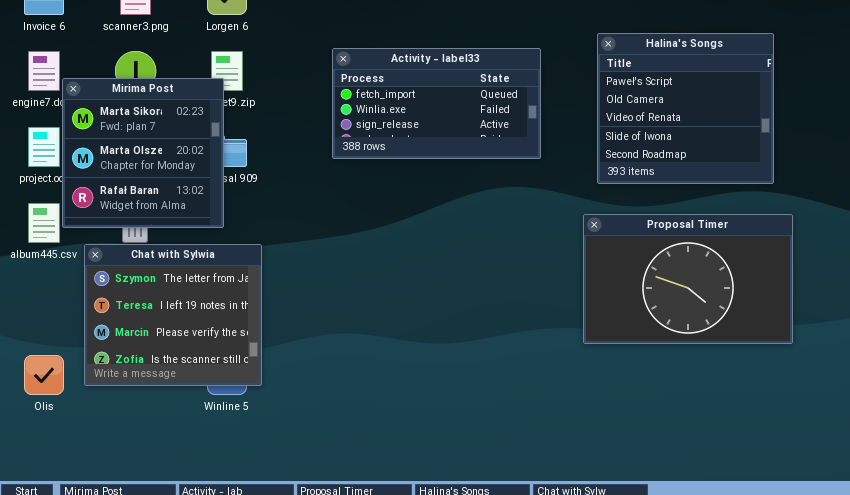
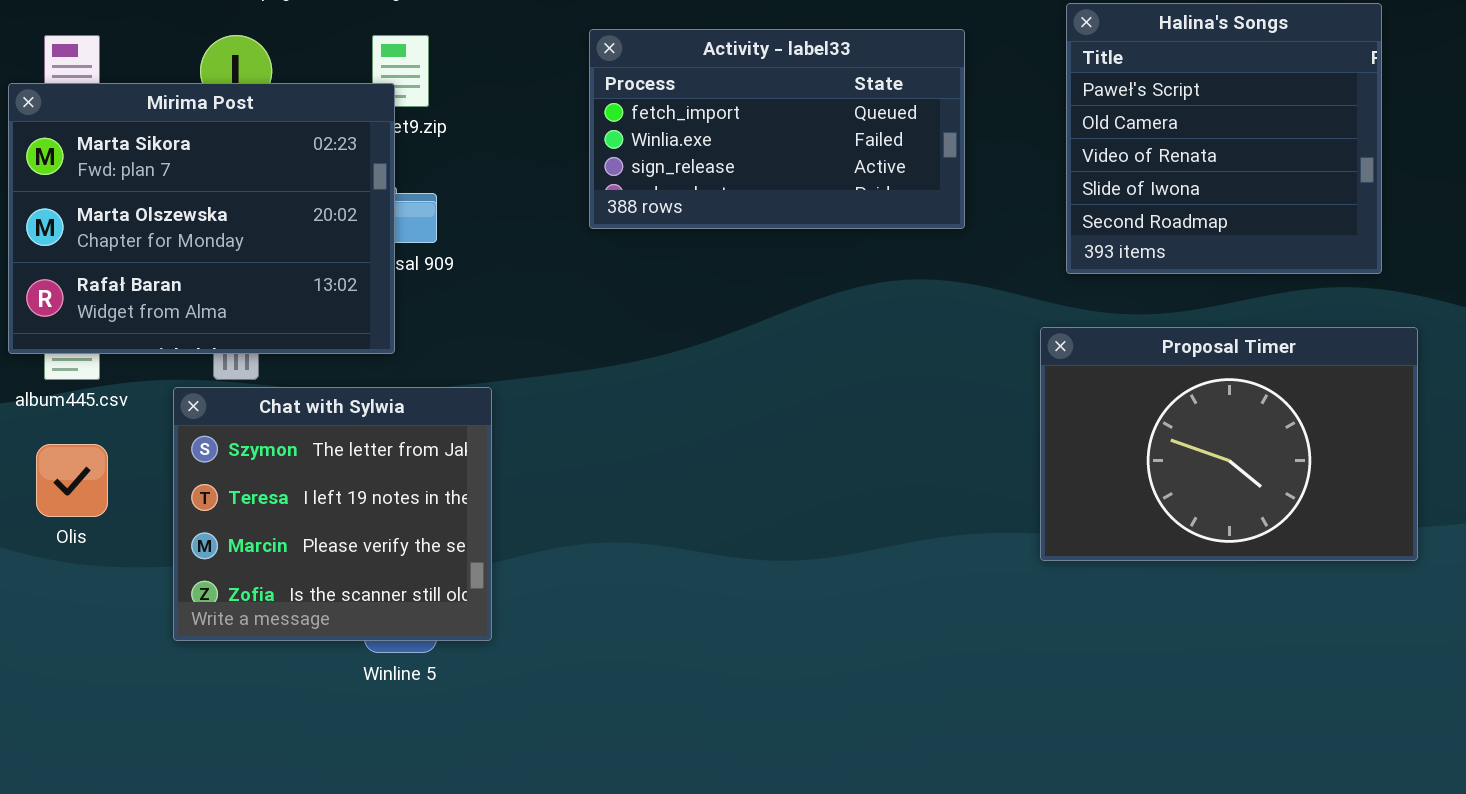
Mirima Post: [62,78,224,228] -> [8,83,395,354], resized
Chat with Sylwia: [84,244,262,386] -> [173,387,492,641], moved
Olis: [24,355,64,395] -> [36,444,108,517], moved

